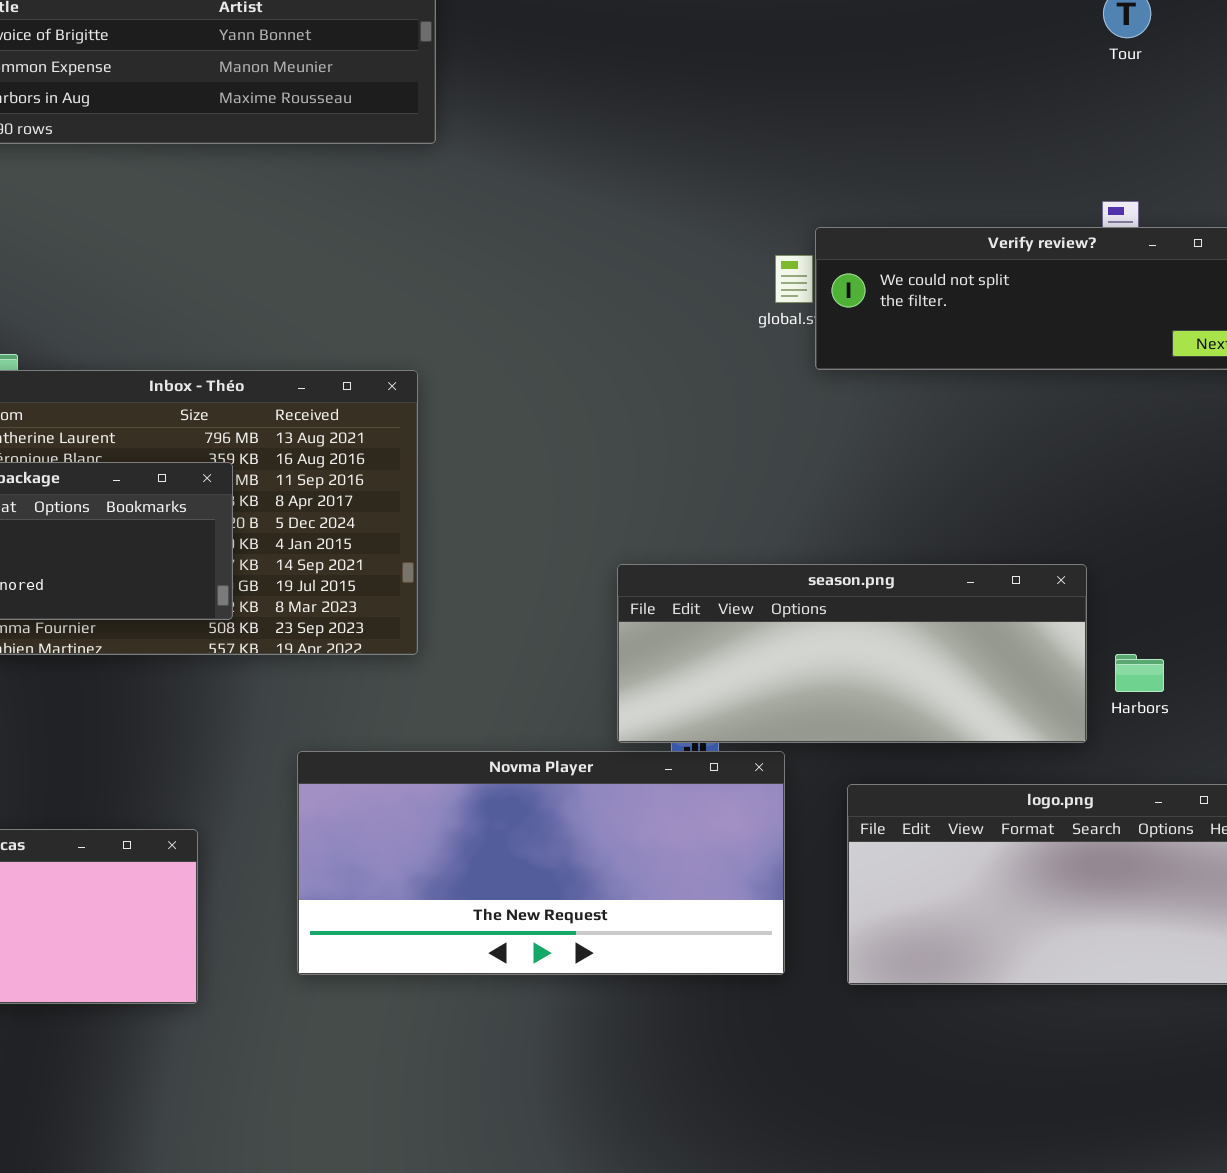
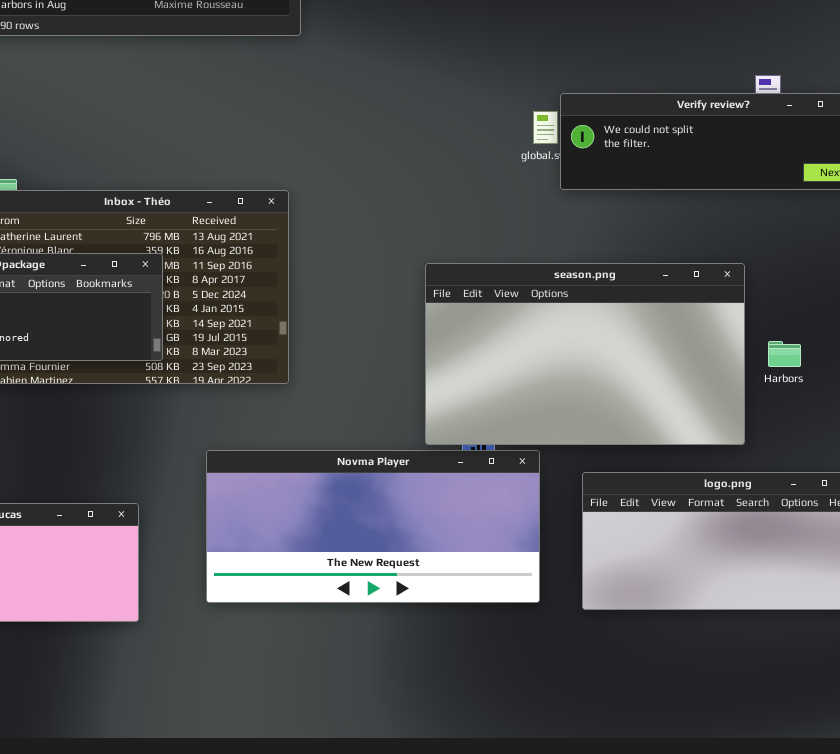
season.png: [617,564,1087,743] -> [425,263,745,445], resized
Harbors: [1115,654,1164,692] -> [768,341,801,367], moved

